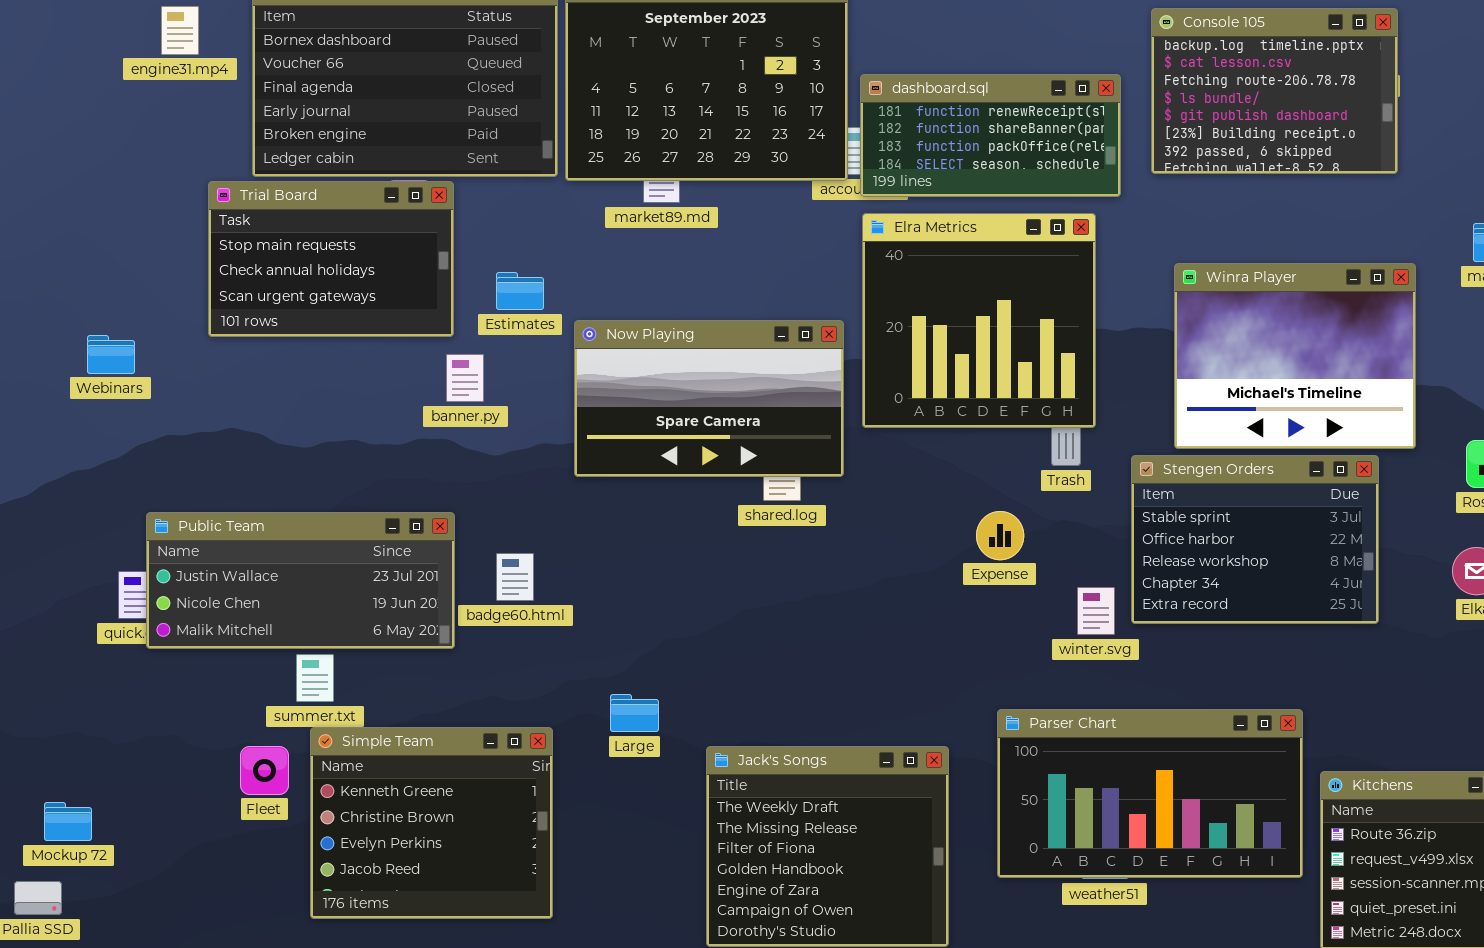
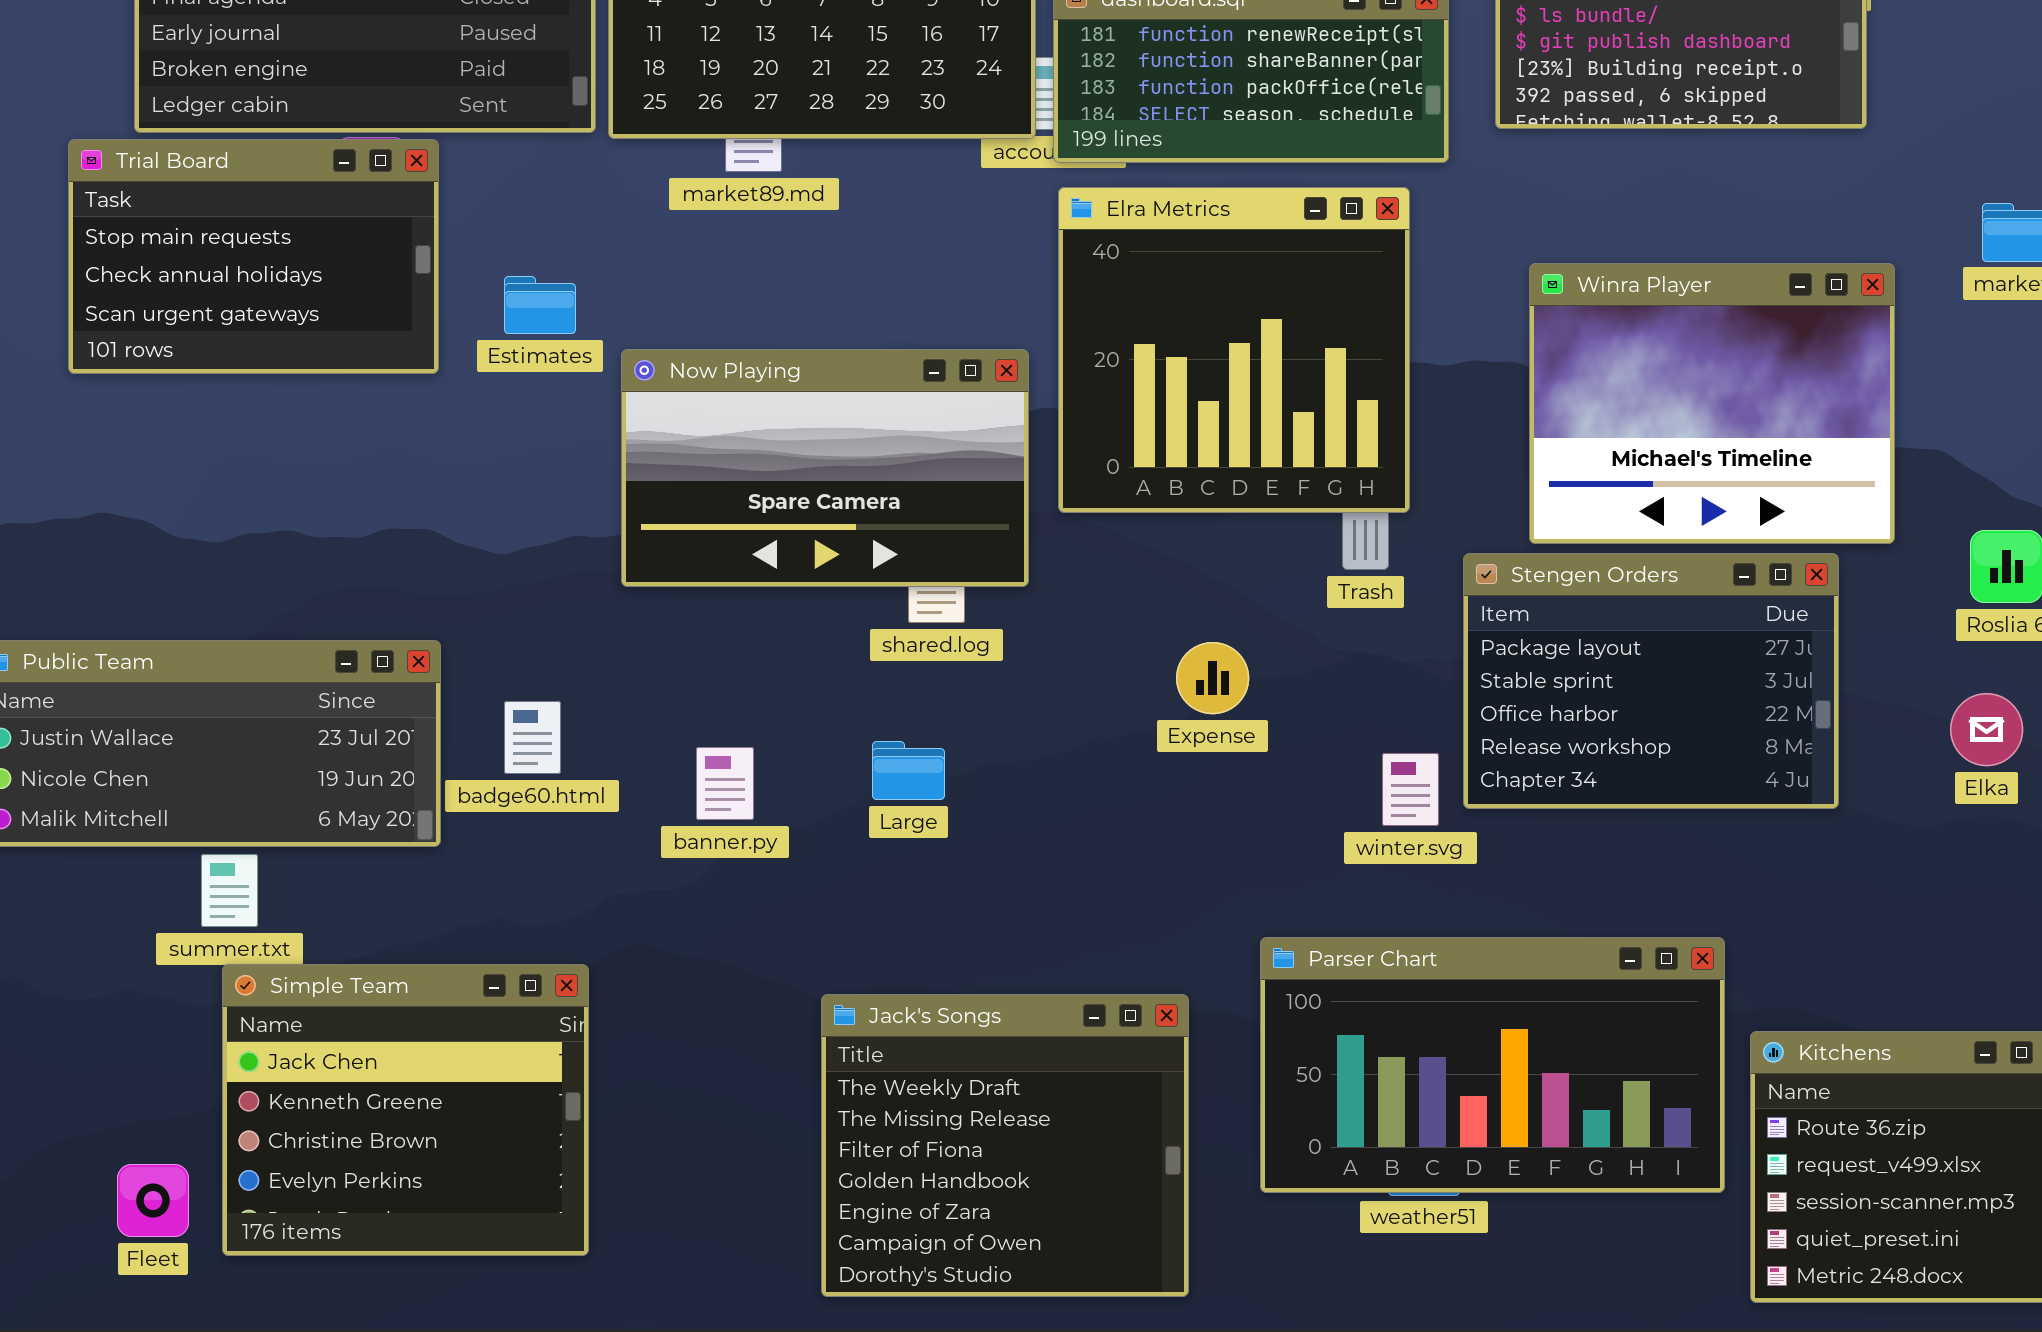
banner.py: [446,354,484,402] -> [696,747,754,820], moved
Stengen Orders: [1131,455,1379,624] -> [1463,553,1839,809], scrolled up 1 row
Expense: [976,511,1024,560] -> [1176,642,1249,714], moved
Large: [610,694,659,732] -> [872,741,945,800], moved
Simple Team: [310,727,553,919] -> [222,964,589,1256], scrolled up 1 row
Fleet: [240,746,289,795] -> [117,1164,189,1237], moved

